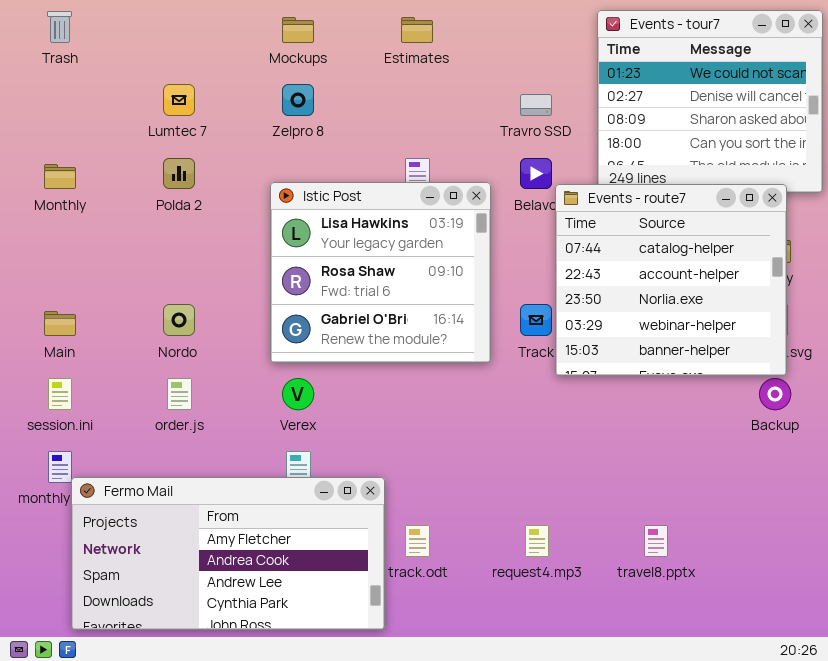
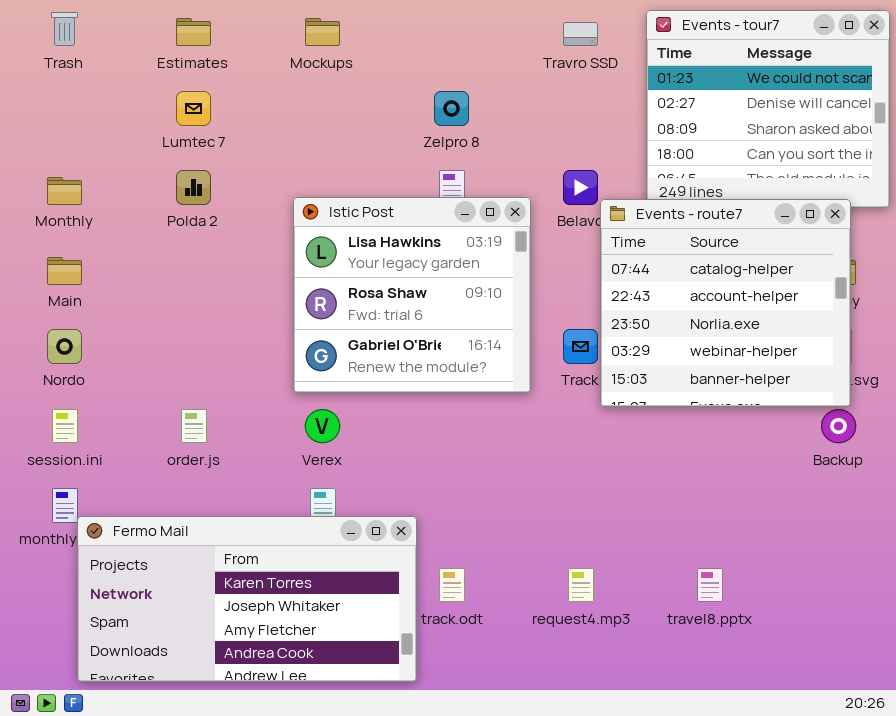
Estimates: [401,17,433,43] -> [176,18,211,46], moved
Zelpro 8: [282,84,314,116] -> [434,91,469,126], moved
Travro SSD: [520,94,552,116] -> [563,22,598,46], moved
Nordo: [163,304,195,336] -> [47,329,82,364], moved
Main: [44,311,76,336] -> [47,257,82,285], moved
Fermo Mail: [71,477,385,630] -> [77,516,417,682], scrolled up 2 rows

